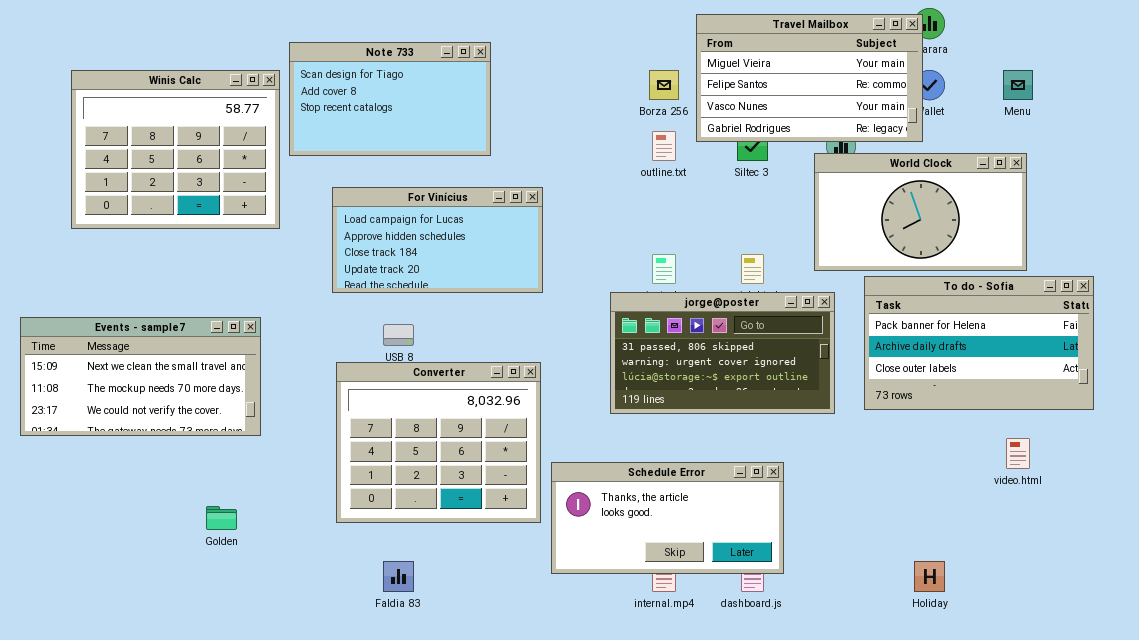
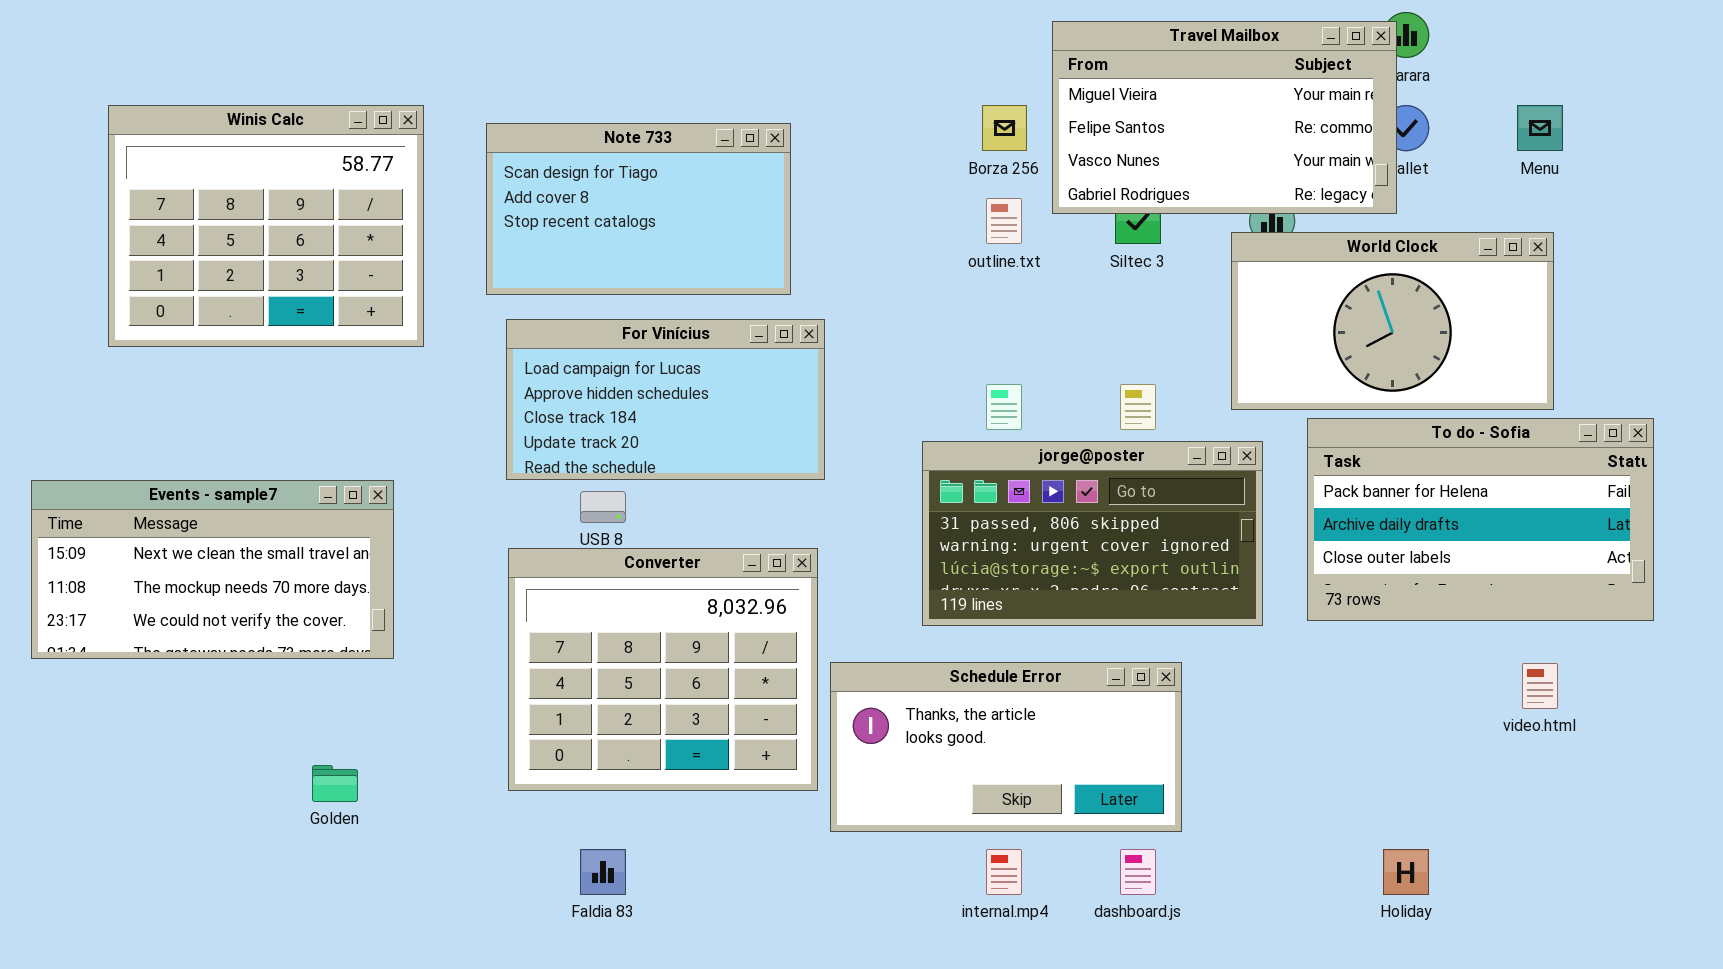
Note 733: [289,42,491,156] -> [486,123,791,295], moved
For Vinícius: [332,187,543,293] -> [506,319,825,480], moved
Schedule Error: [551,462,784,574] -> [830,662,1182,832], moved

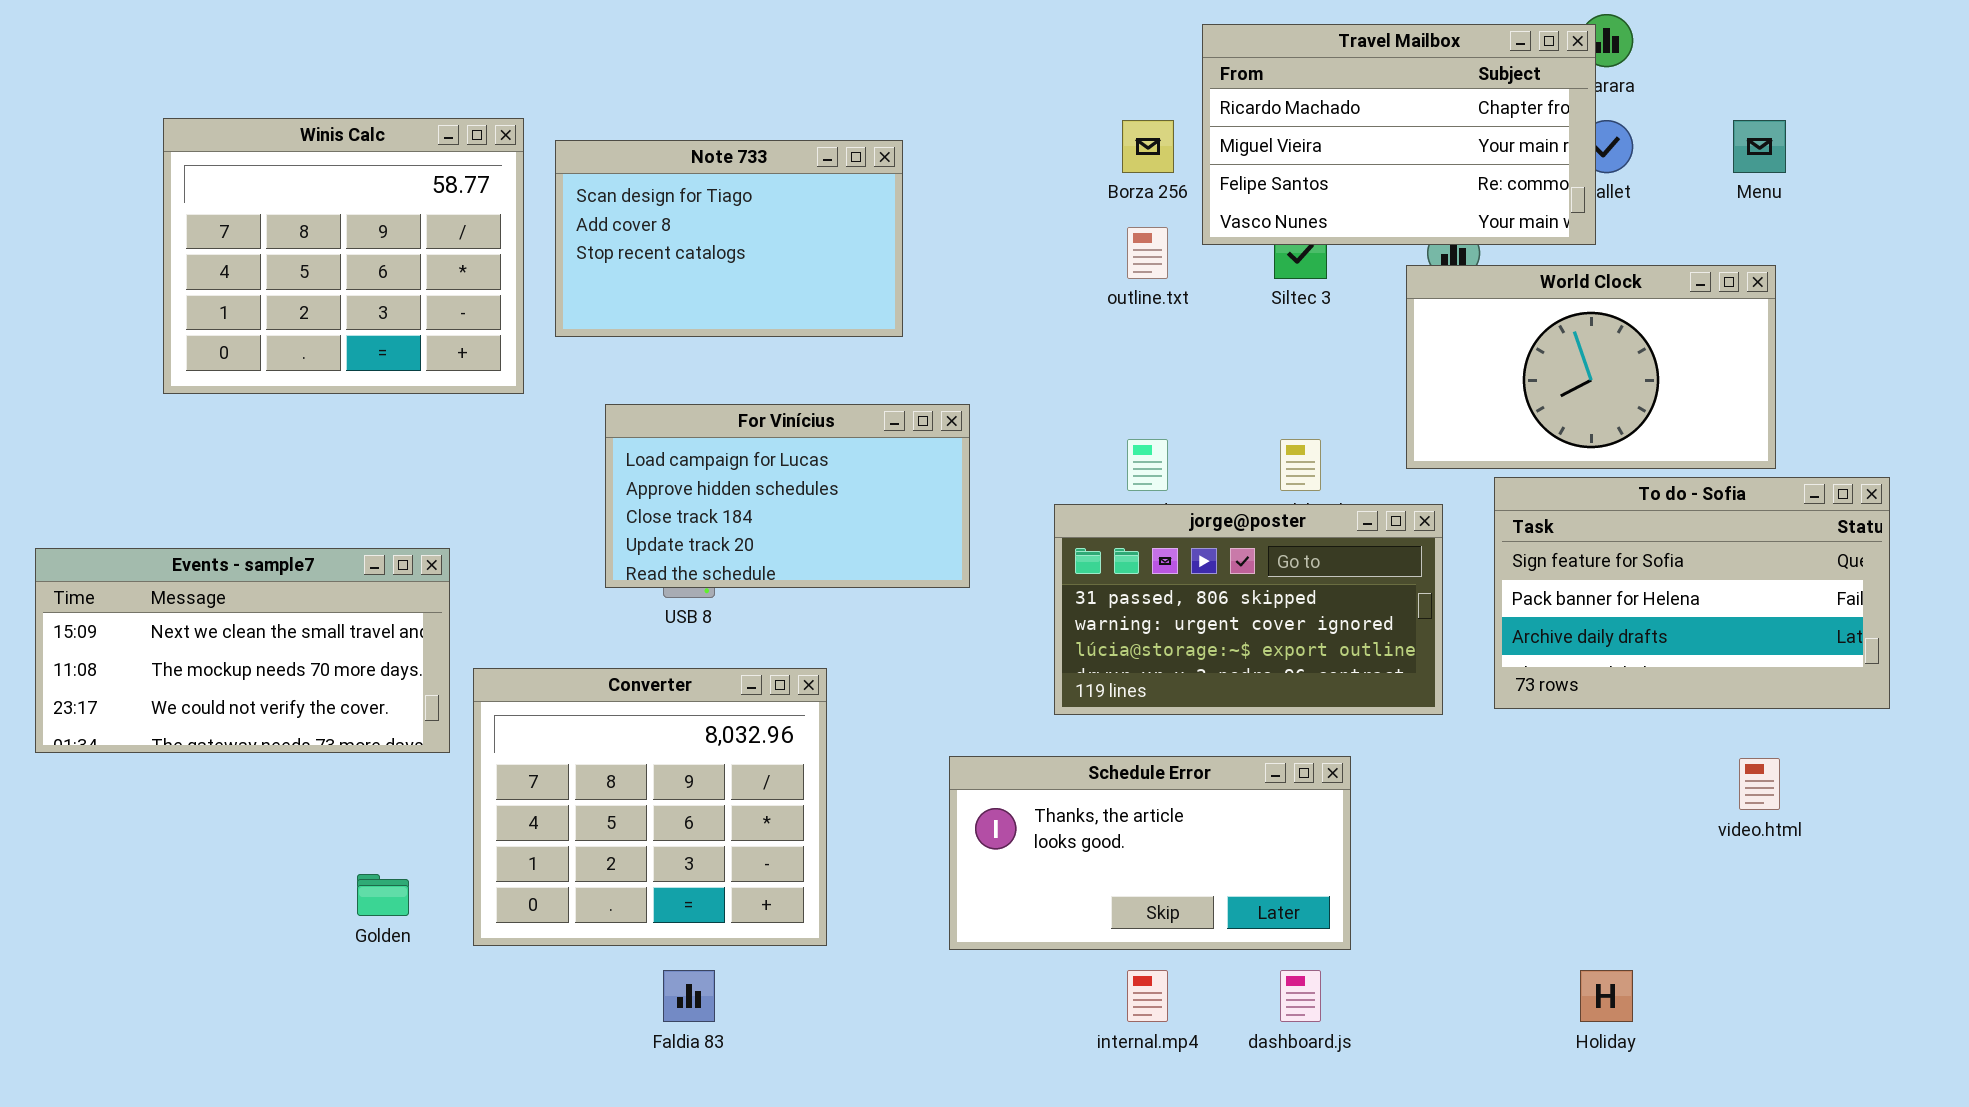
Travel Mailbox: [1052,21,1397,214] -> [1202,24,1596,245], scrolled up 1 row
Winis Calc: [108,105,424,347] -> [163,118,524,394], moved
For Vinícius: [506,319,825,480] -> [605,404,970,588], moved
To do - Sofia: [1307,418,1654,621] -> [1494,477,1890,709], scrolled up 1 row
Converter: [508,548,818,791] -> [473,668,827,946], moved

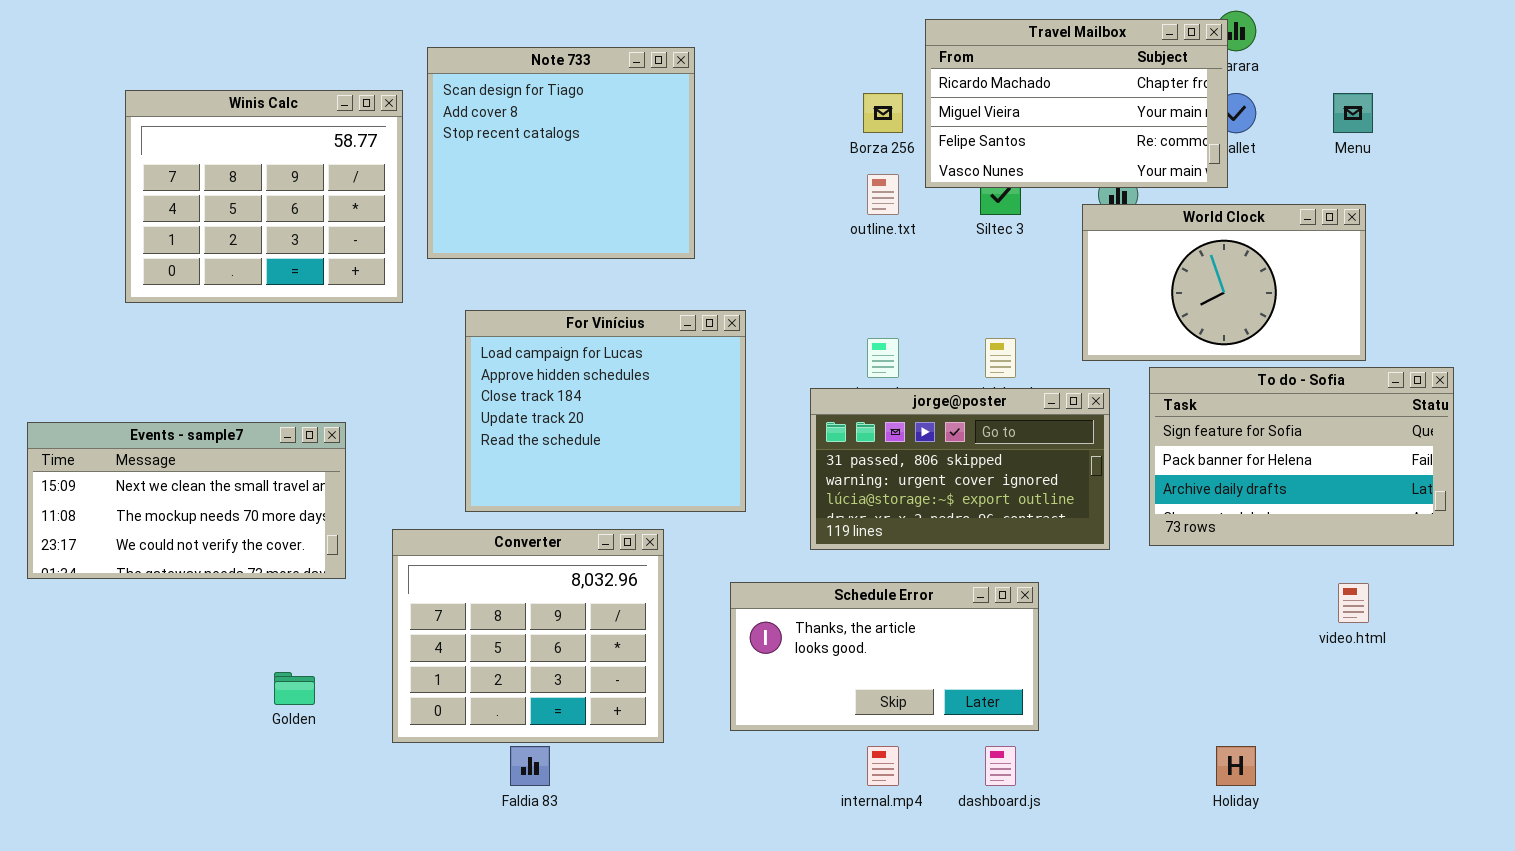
Note 733: [555,140,903,337] -> [427,47,695,259], resized
For Vinícius: [605,404,970,588] -> [465,310,746,512], resized
Converter: [473,668,827,946] -> [392,529,664,743], moved

